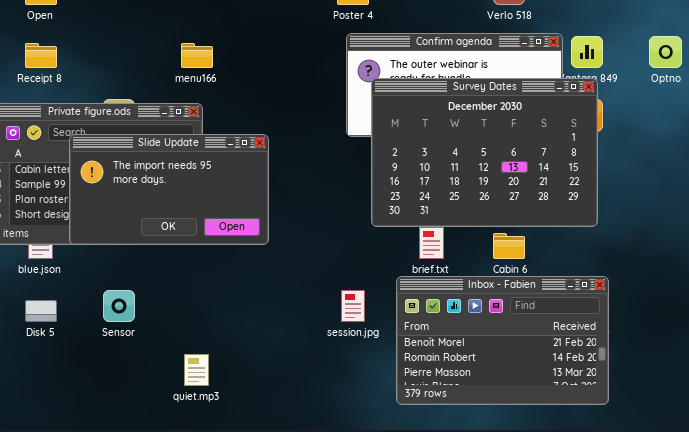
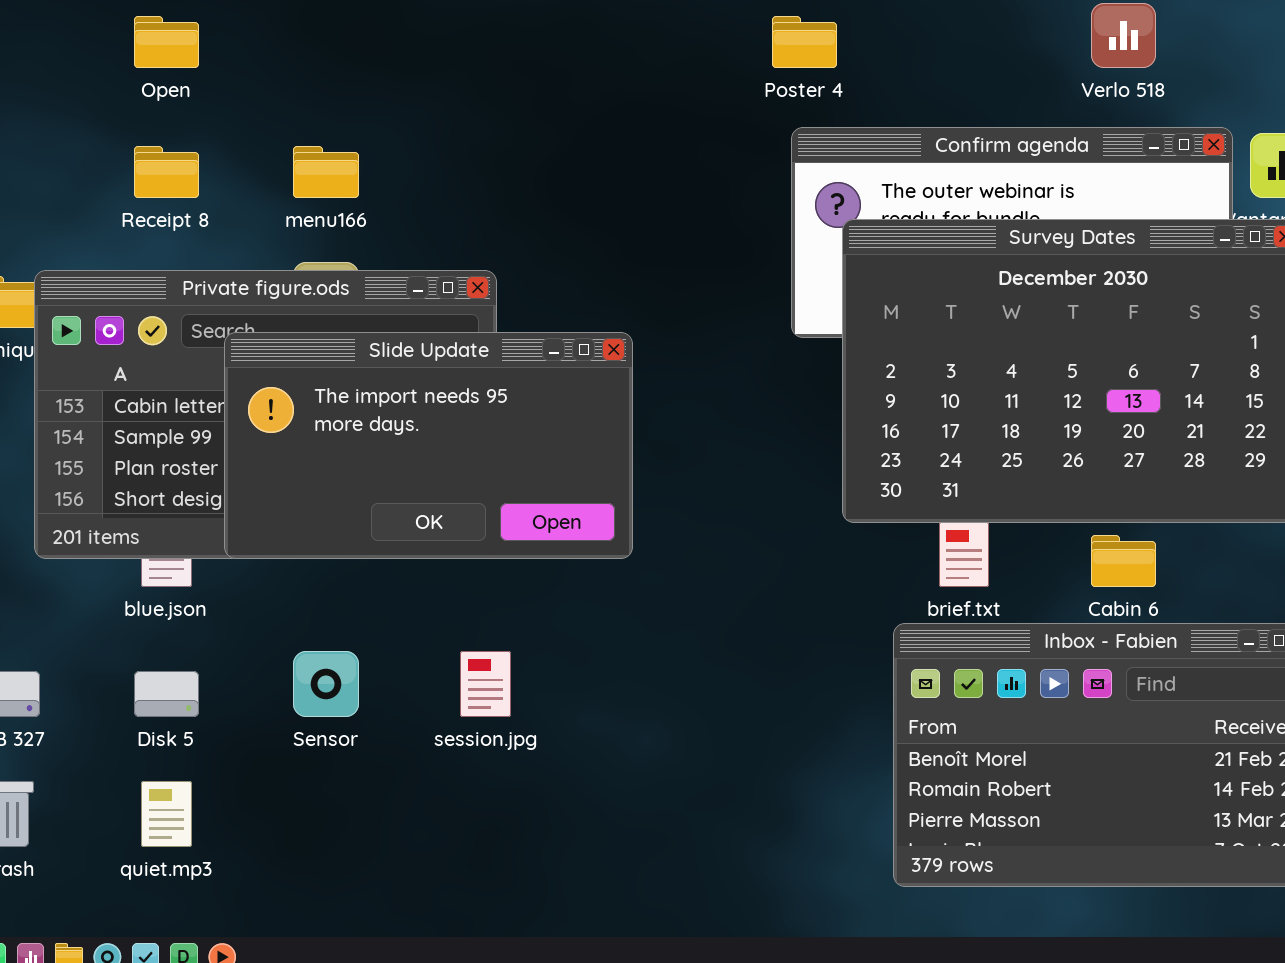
menu166: [181,43,213,68] -> [293,146,359,198], moved
session.jpg: [341,290,365,322] -> [460,651,511,717], moved
quiet.mp3: [184,354,209,386] -> [141,781,192,847], moved

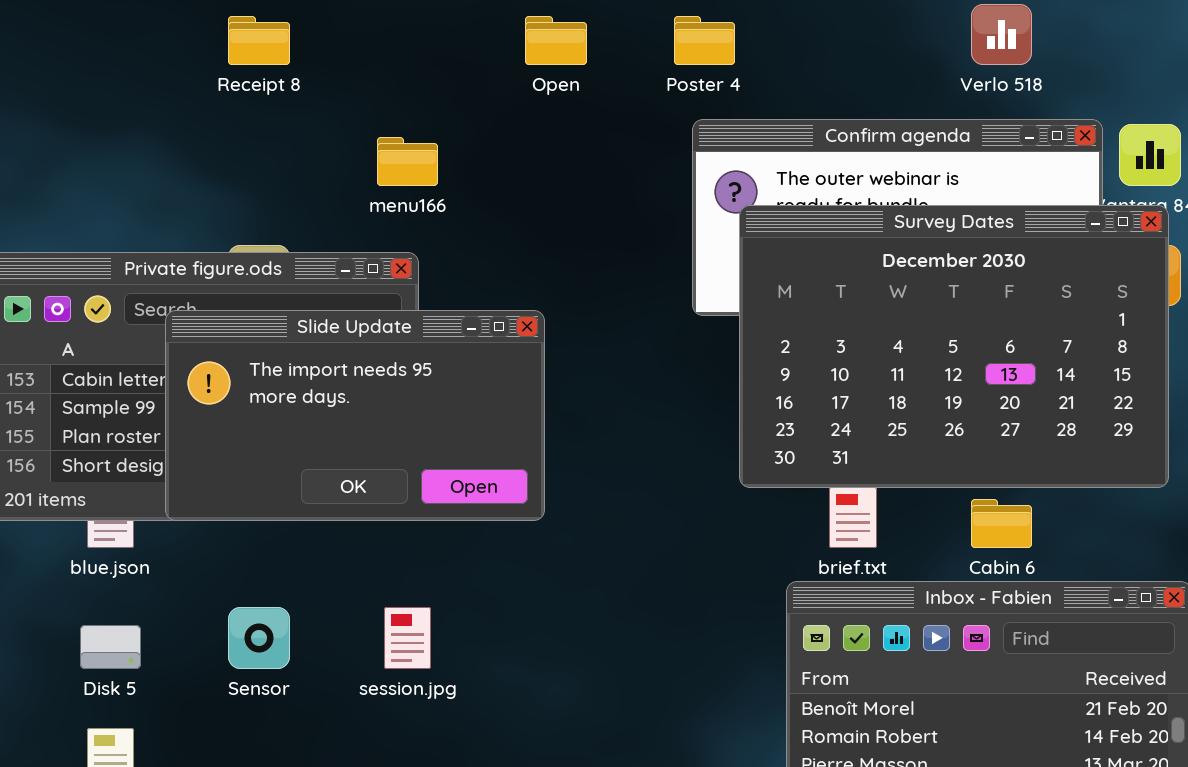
Open: [134,16,199,68] -> [525,16,587,65], moved
Receipt 8: [134,146,199,198] -> [228,16,290,65], moved
menu166: [293,146,359,198] -> [377,137,438,186], moved

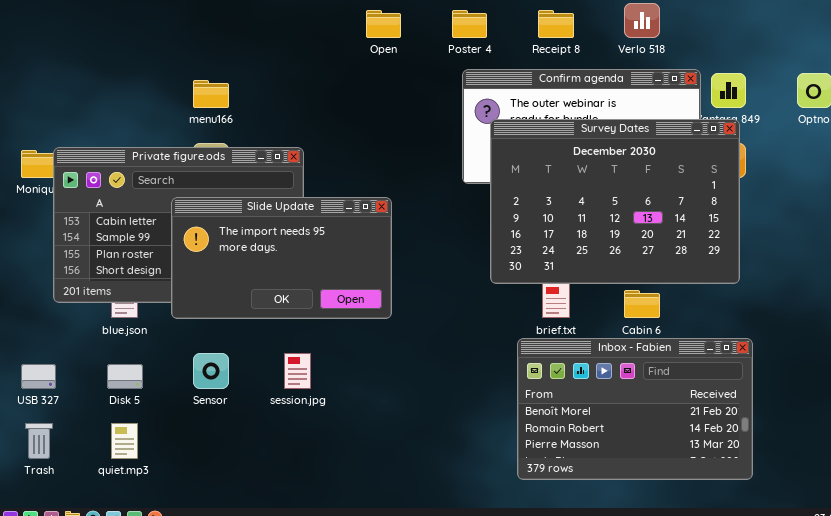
Receipt 8: [228,16,290,65] -> [538,10,574,38], moved
menu166: [377,137,438,186] -> [193,80,229,108], moved
Slide Update: [165,310,545,521] -> [171,197,392,319], moved

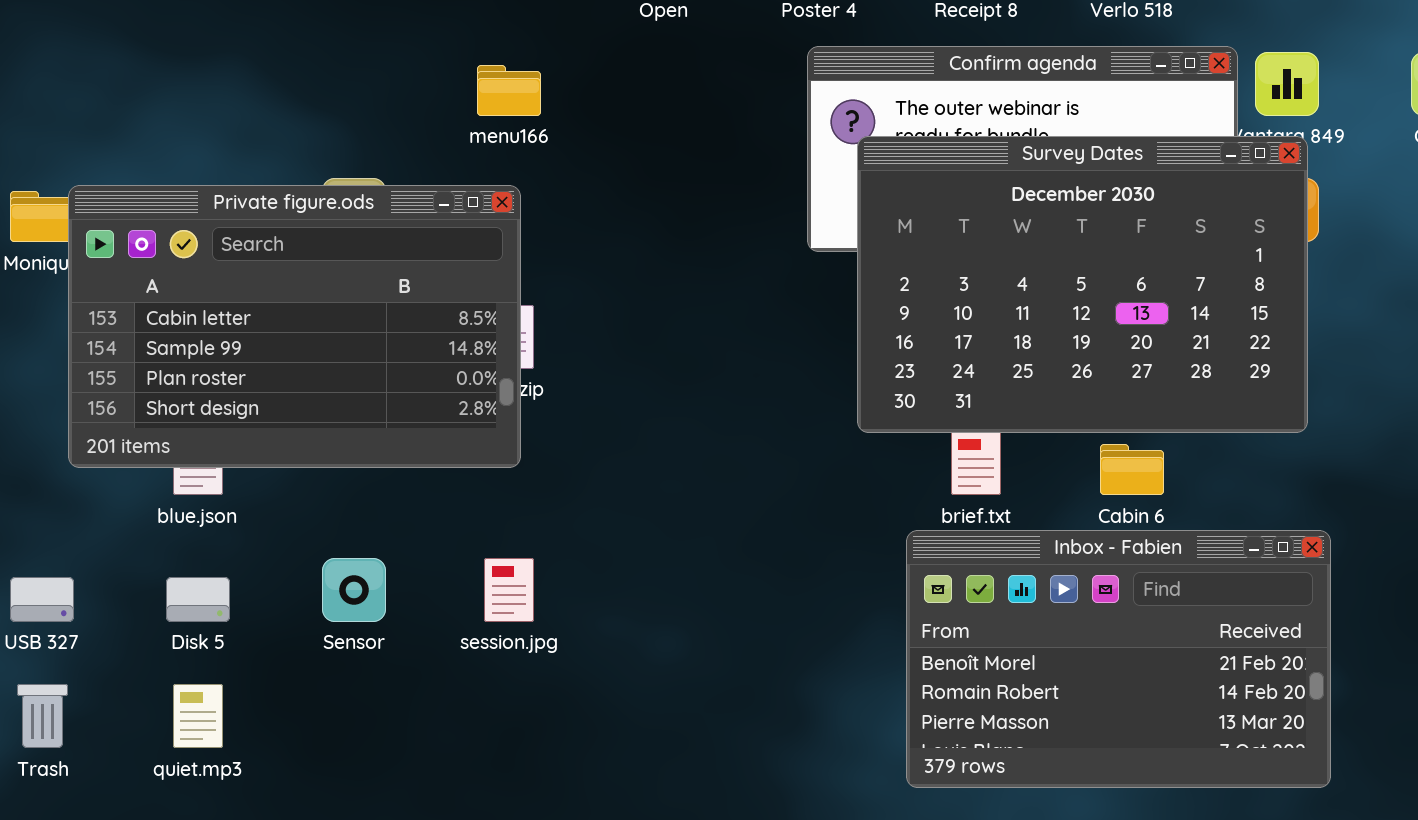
menu166: [193,80,229,108] -> [477,65,541,116], moved
Slide Update: [171,197,392,319] -> none, closed

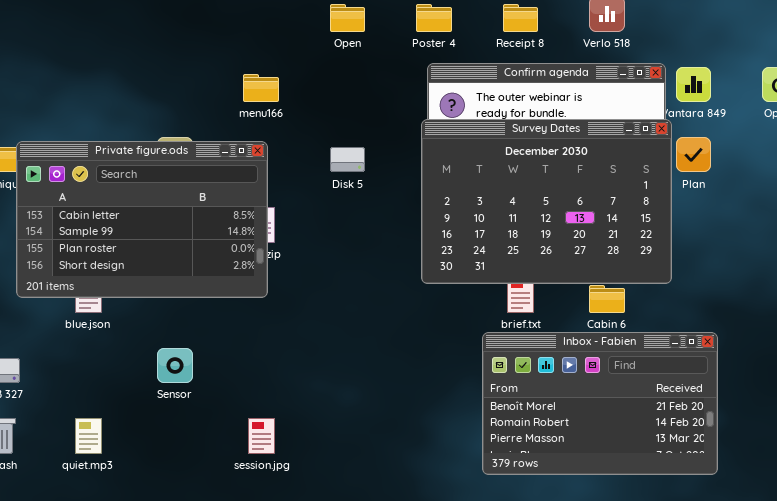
Survey Dates: [857,136,1308,433] -> [421,119,672,284], moved
session.jpg: [484,558,534,622] -> [248,418,275,454], moved
Disk 5: [166,577,230,622] -> [330,147,365,172], moved

